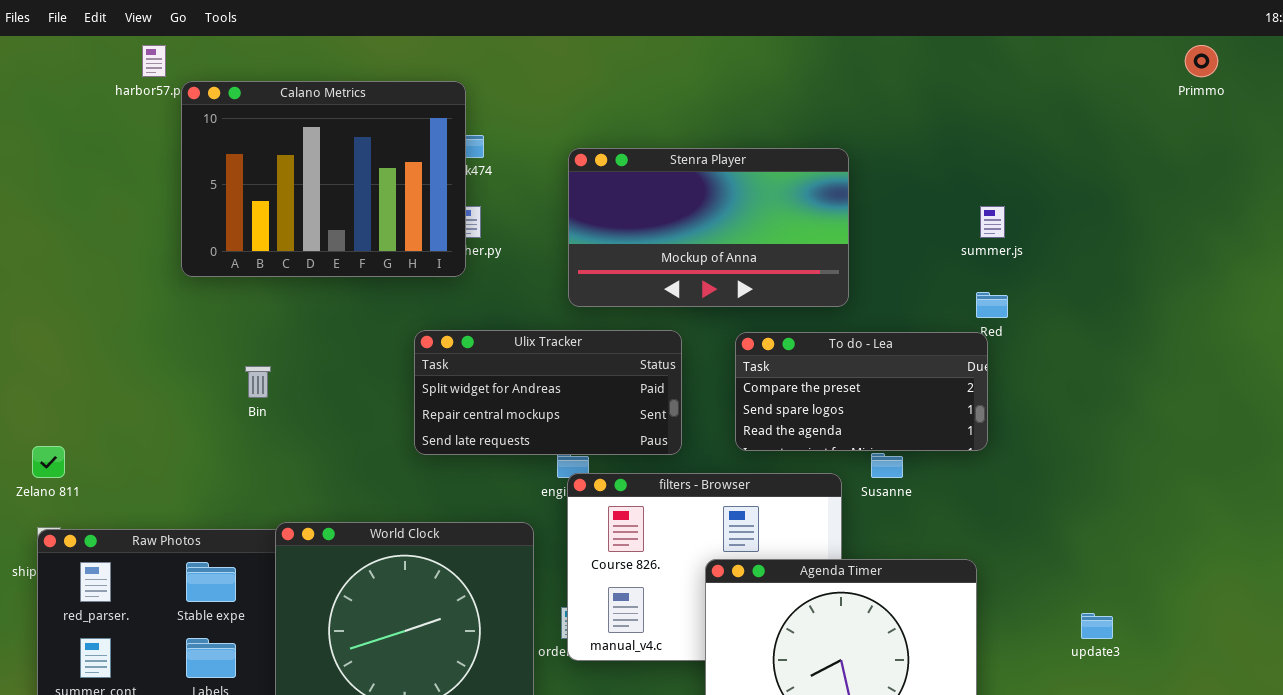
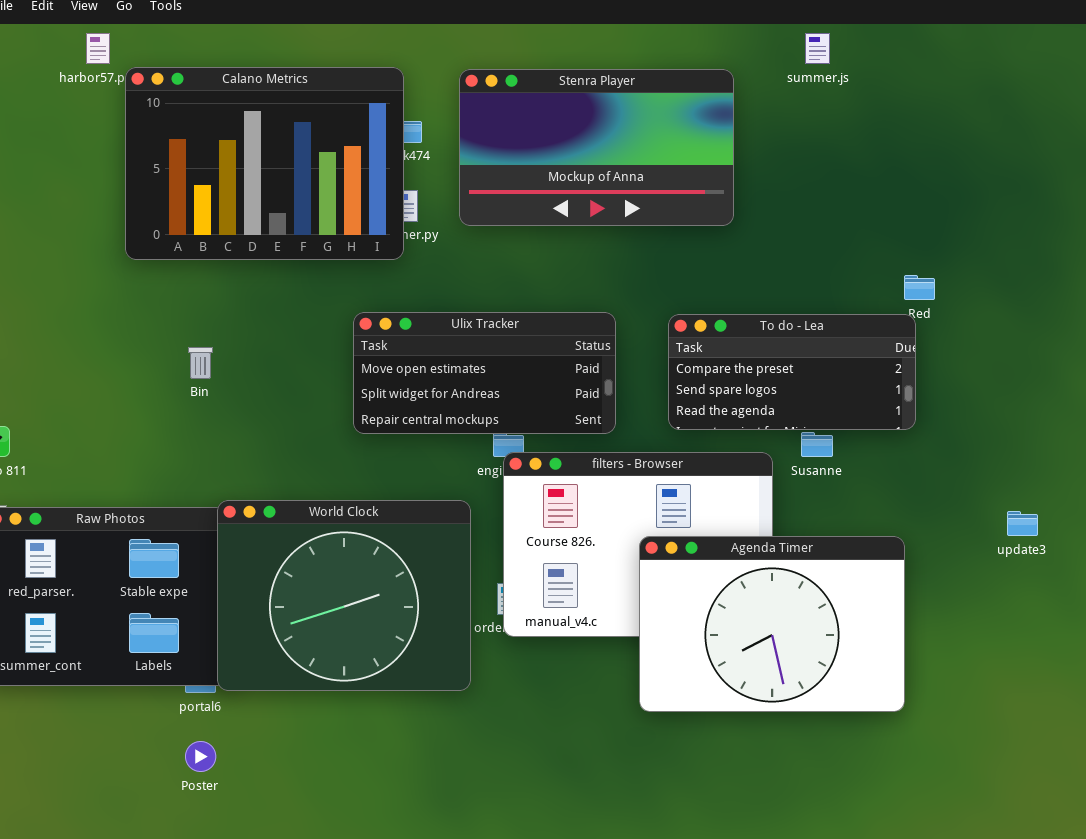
Stenra Player: [568,148,849,307] -> [459,69,734,226], moved
summer.js: [980,206,1005,238] -> [805,33,830,64], moved
Ulix Tracker: [414,330,682,455] -> [353,312,616,434], scrolled up 1 row
update3: [1081,613,1113,639] -> [1007,511,1038,536], moved

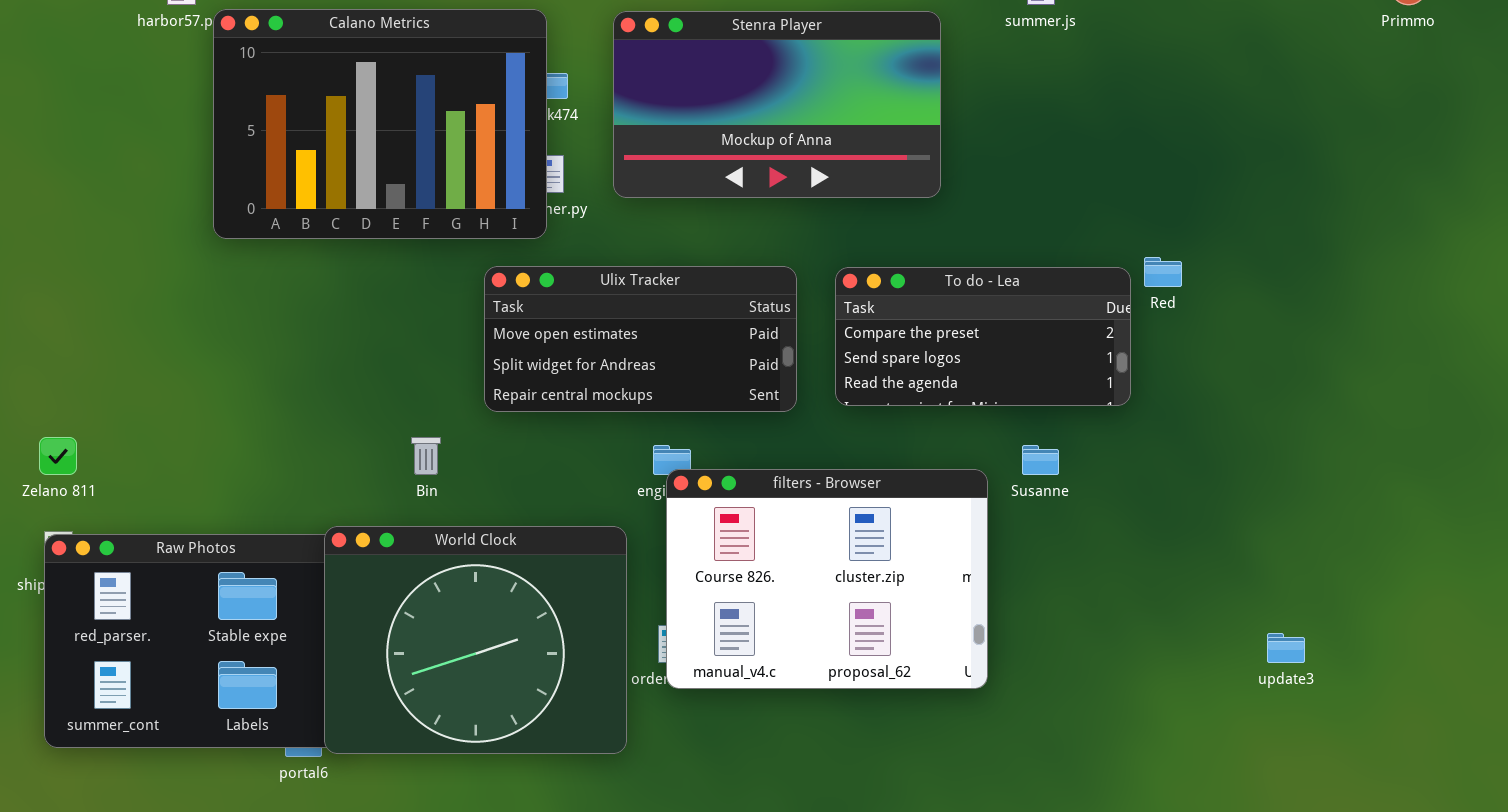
Ulix Tracker: [353,312,616,434] -> [484,266,797,412], moved
To do - Lea: [668,314,916,430] -> [835,267,1131,406], moved
Bin: [188,347,213,379] -> [411,437,441,475], moved
update3: [1007,511,1038,536] -> [1267,633,1305,663], moved
Agenda Timer: [639,536,905,712] -> none, closed

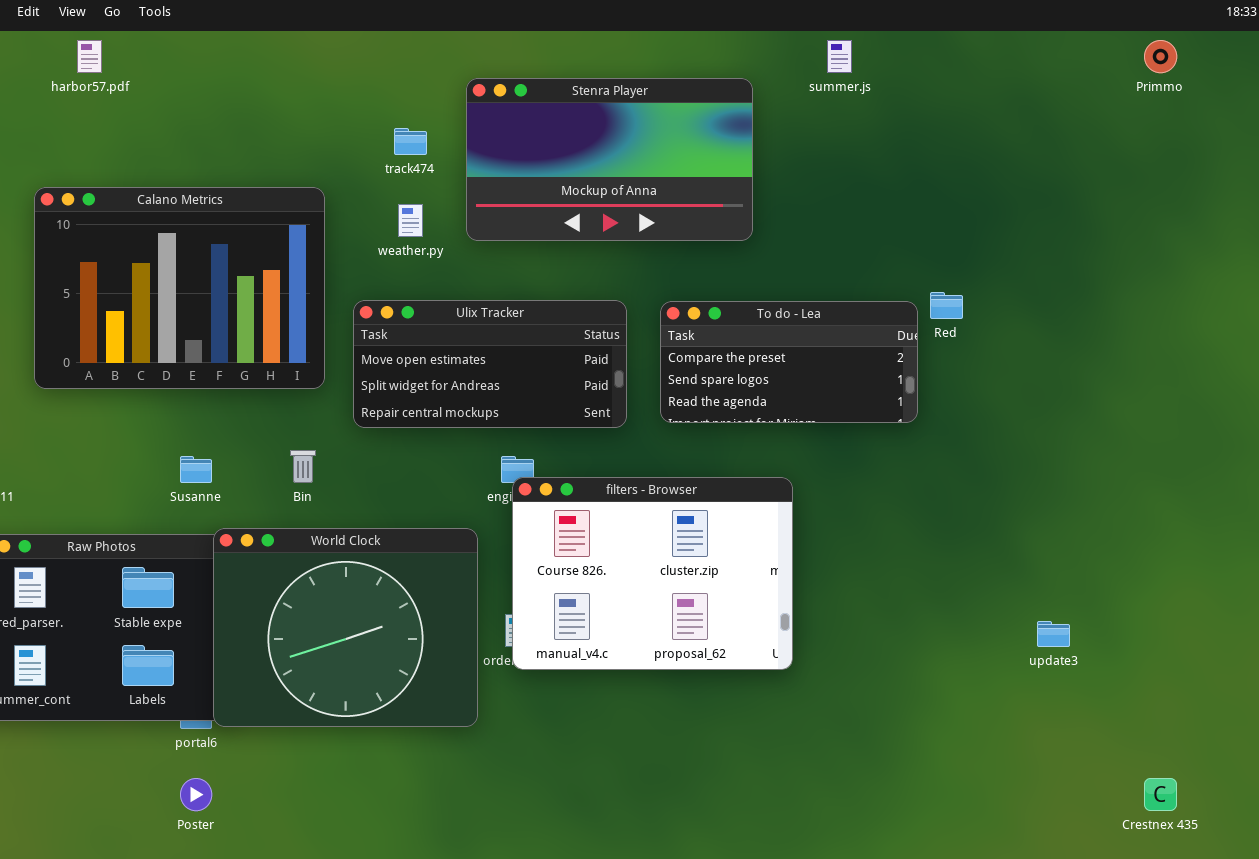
Calano Metrics: [213,9,547,239] -> [34,187,325,389], moved
Susanne: [1022,445,1059,475] -> [180,456,212,483], moved

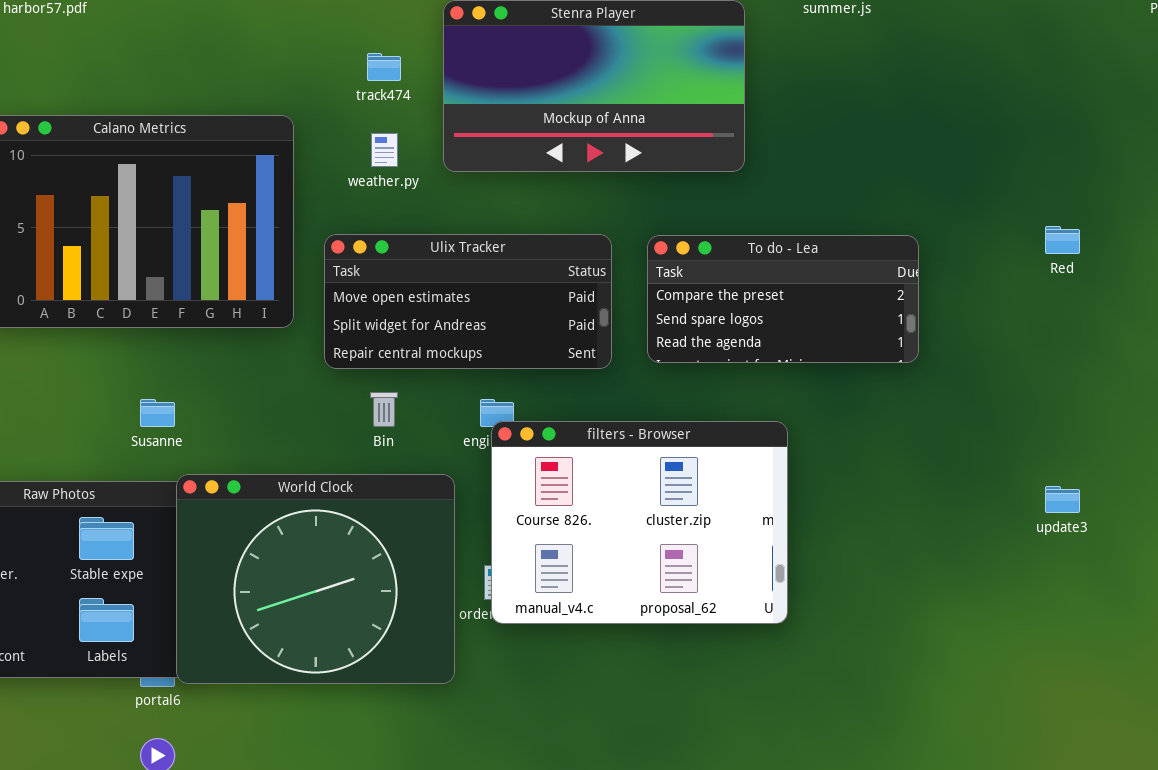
Red: [930,292,963,319] -> [1045,226,1080,254], moved
Bin: [290,450,316,483] -> [370,392,398,427], moved
update3: [1037,621,1070,647] -> [1045,486,1080,513], moved

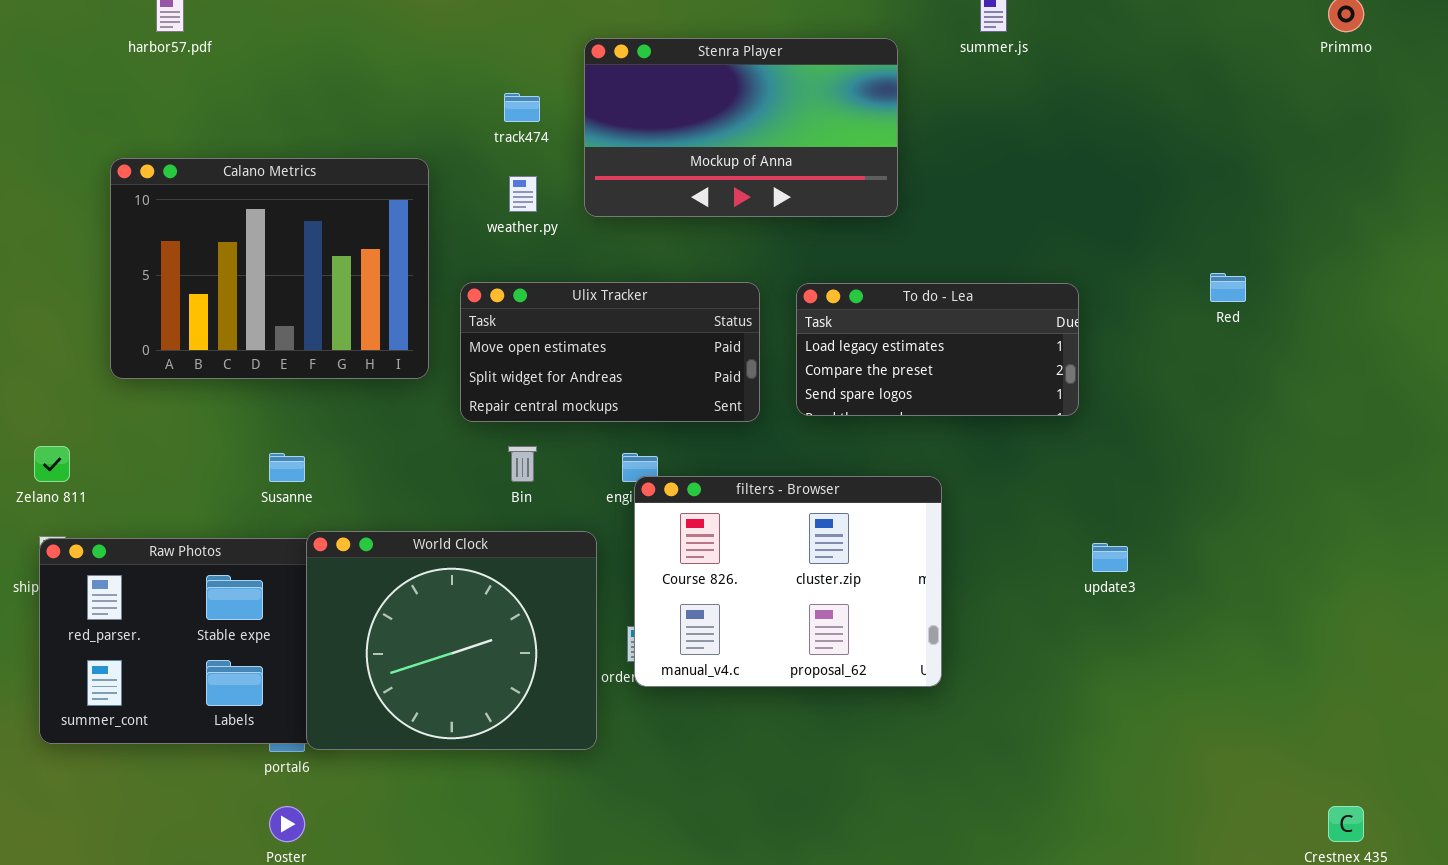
To do - Lea: [647,235,919,363] -> [796,283,1079,416], scrolled up 1 row
update3: [1045,486,1080,513] -> [1092,543,1128,572], moved

